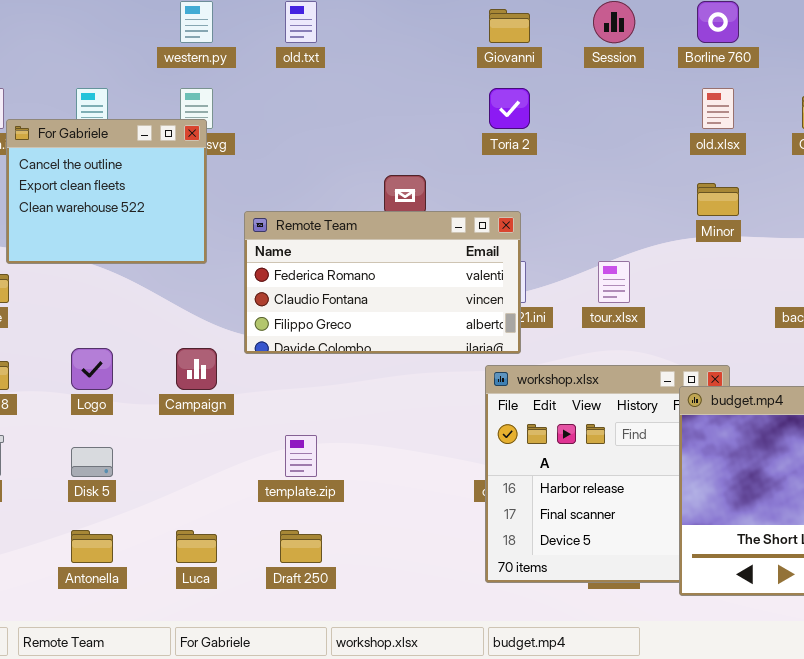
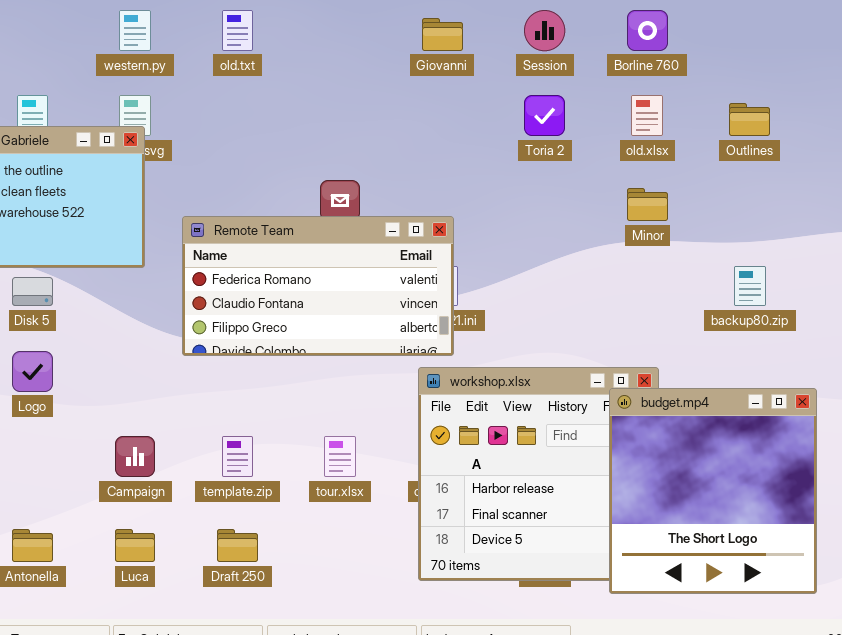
Toria 2: [489,88,530,129] -> [524,95,565,136], moved
tour.xlsx: [598,261,630,303] -> [324,436,356,477], moved
Campaign: [176,348,217,390] -> [115,436,155,477], moved
Disk 5: [71,447,113,477] -> [12,277,53,306], moved

